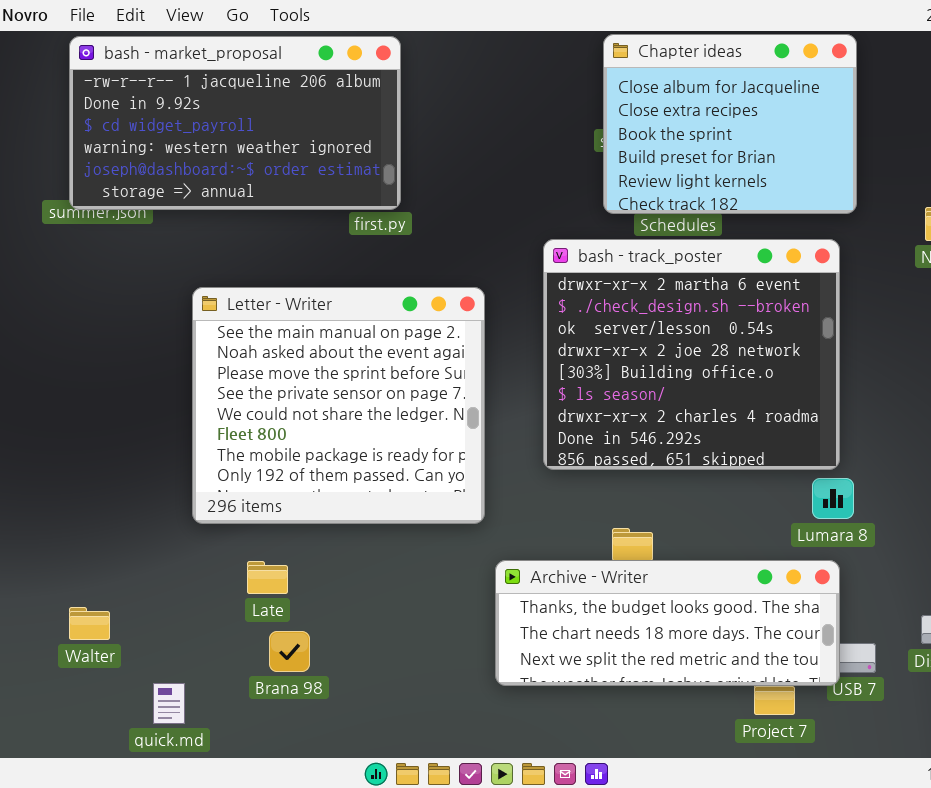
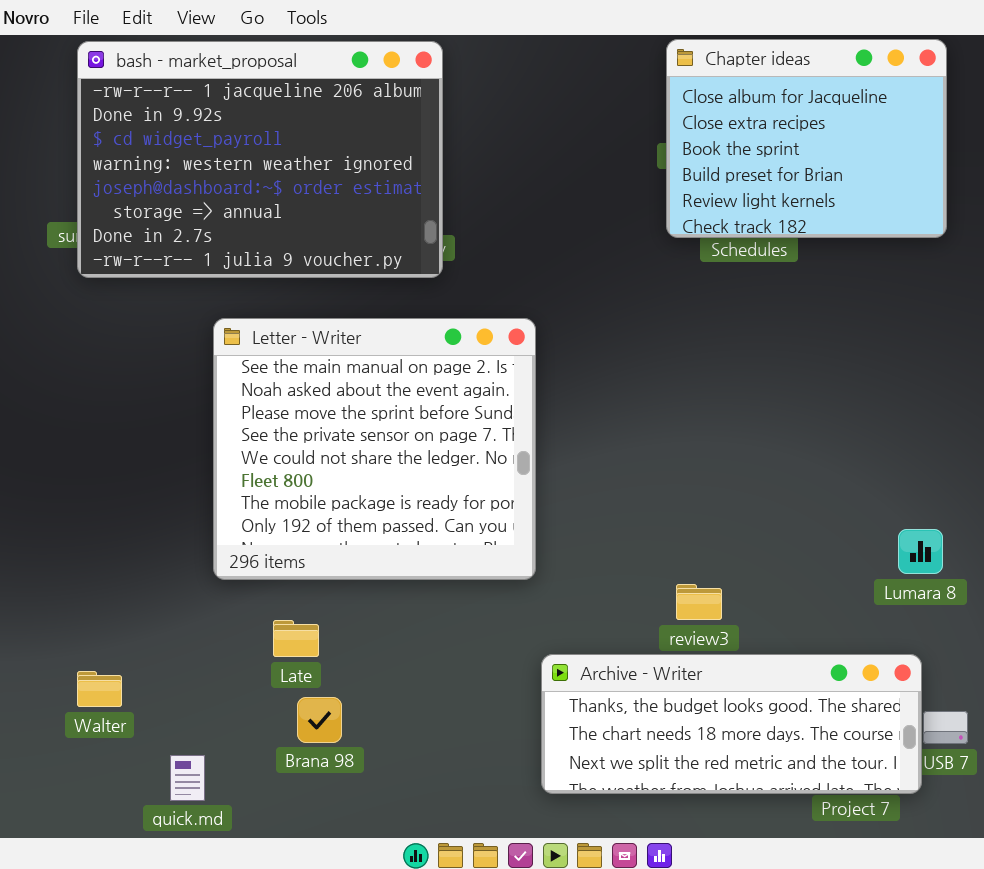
bash - market_proposal: [69,36,401,210] -> [77,41,443,278], resized
bash - track_poster: [543,239,840,470] -> none, closed
Archive - Writer: [495,560,840,686] -> [541,654,922,794], moved

